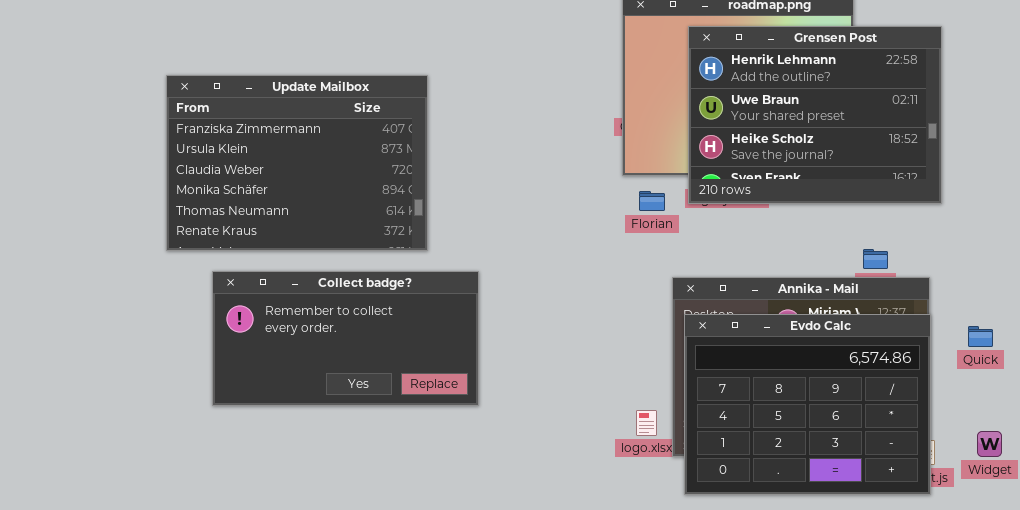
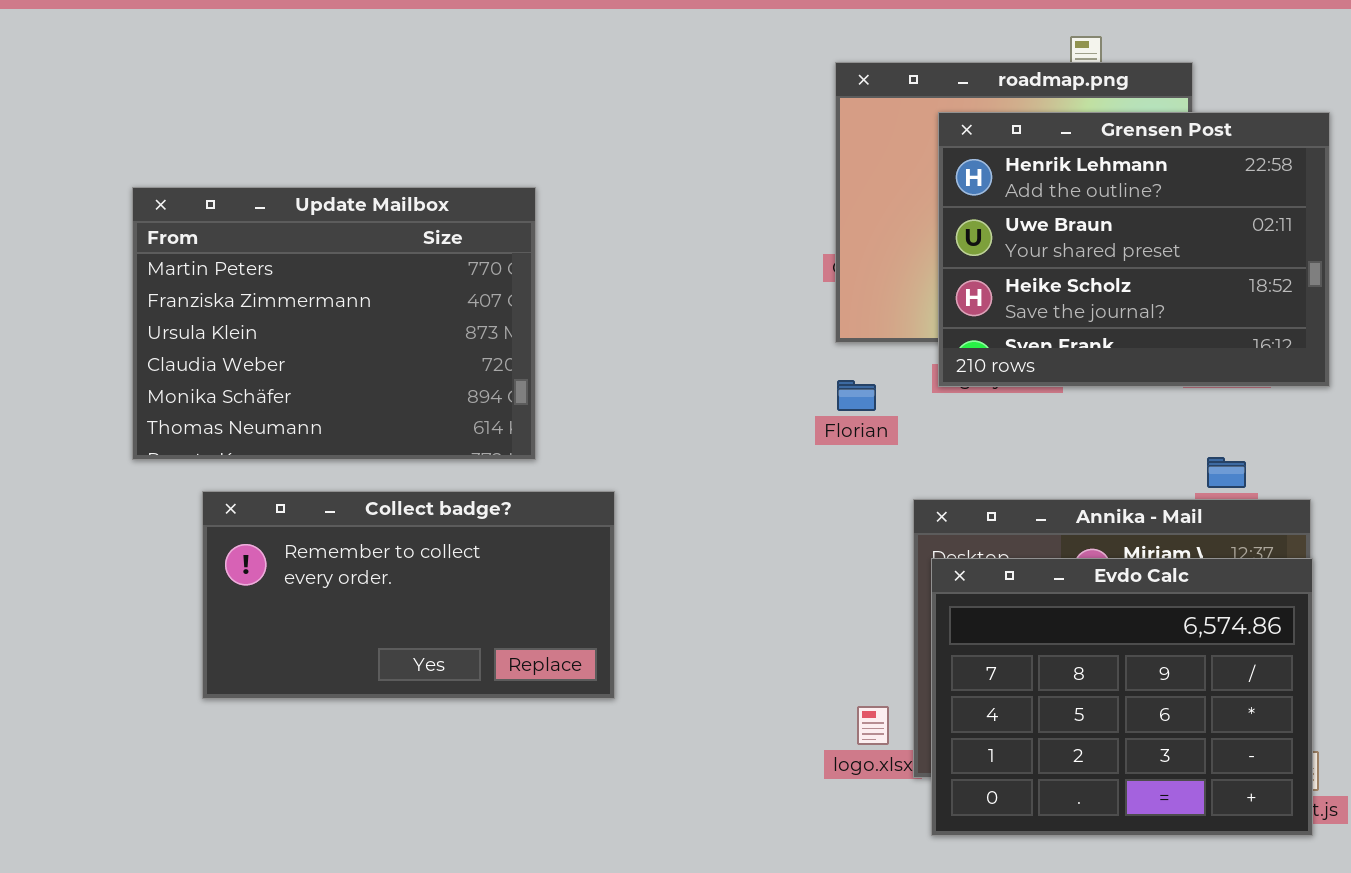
Update Mailbox: [166,75,428,251] -> [132,187,536,460], scrolled up 1 row
Florian: [639,191,665,211] -> [837,380,876,411], moved

